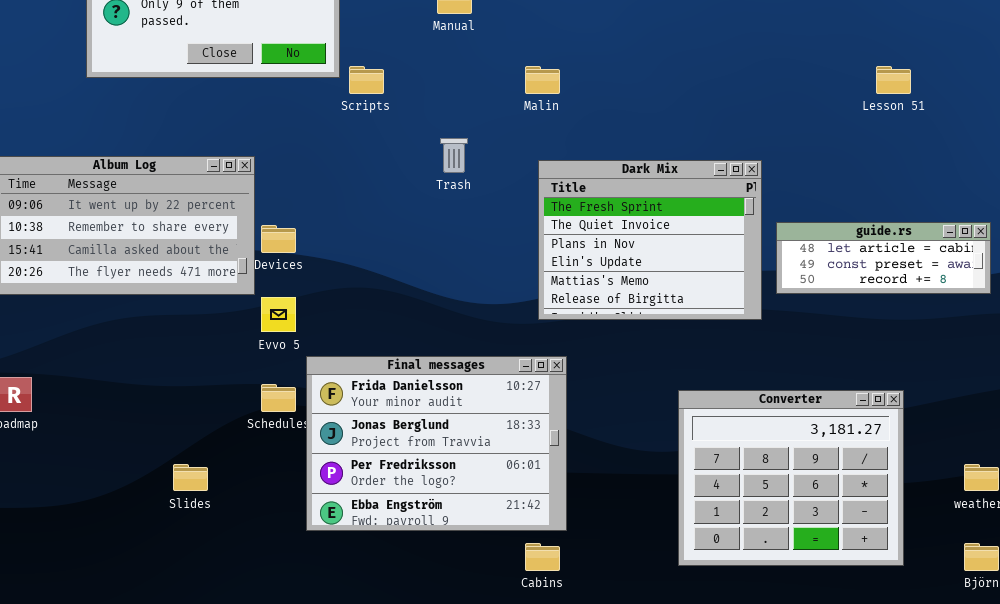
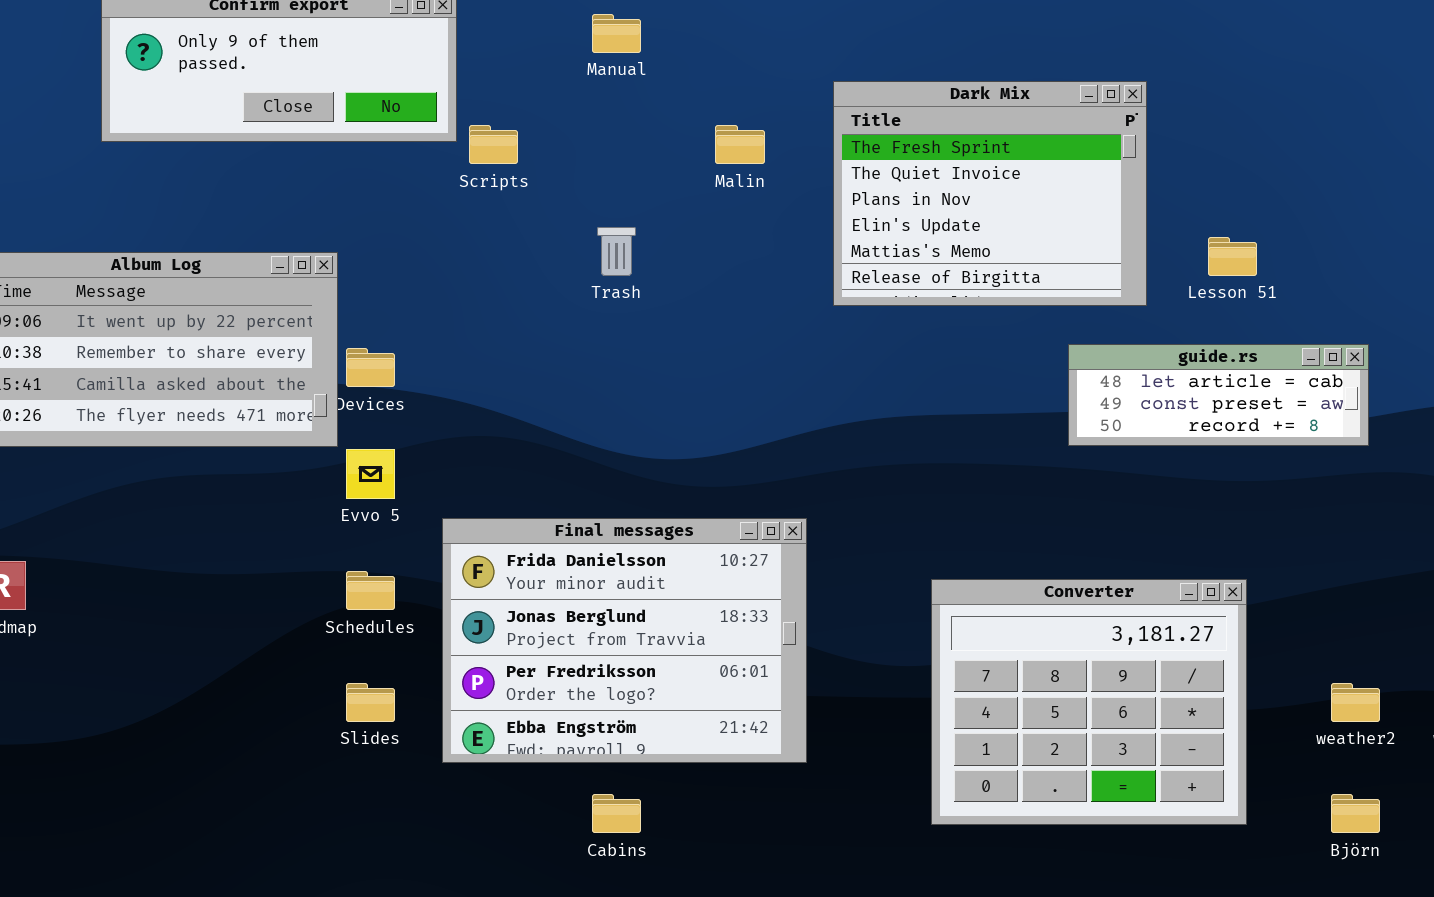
Lesson 51: [876,66,911,94] -> [1208,237,1257,276], moved
Dark Mix: [538,160,762,320] -> [833,81,1147,306], moved
Final messages: [306,356,567,531] -> [442,518,807,763], moved
Slides: [173,464,208,491] -> [346,683,395,722], moved
Cabins: [525,543,560,571] -> [592,794,641,833], moved

